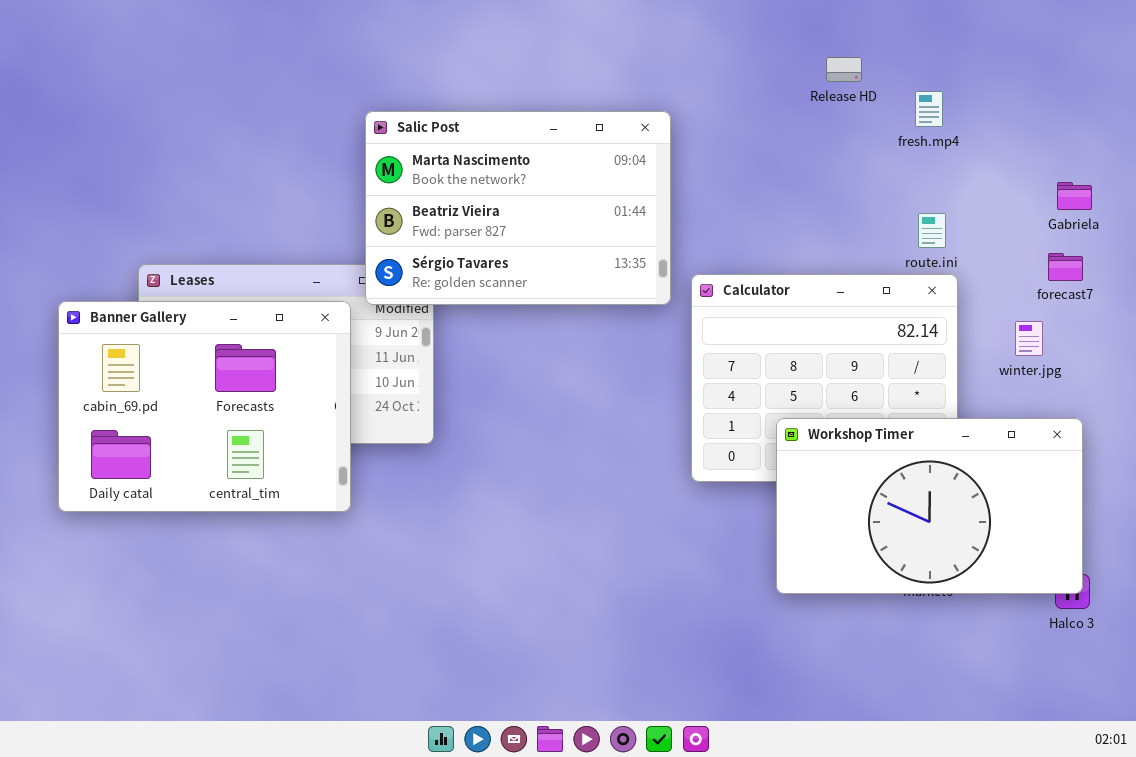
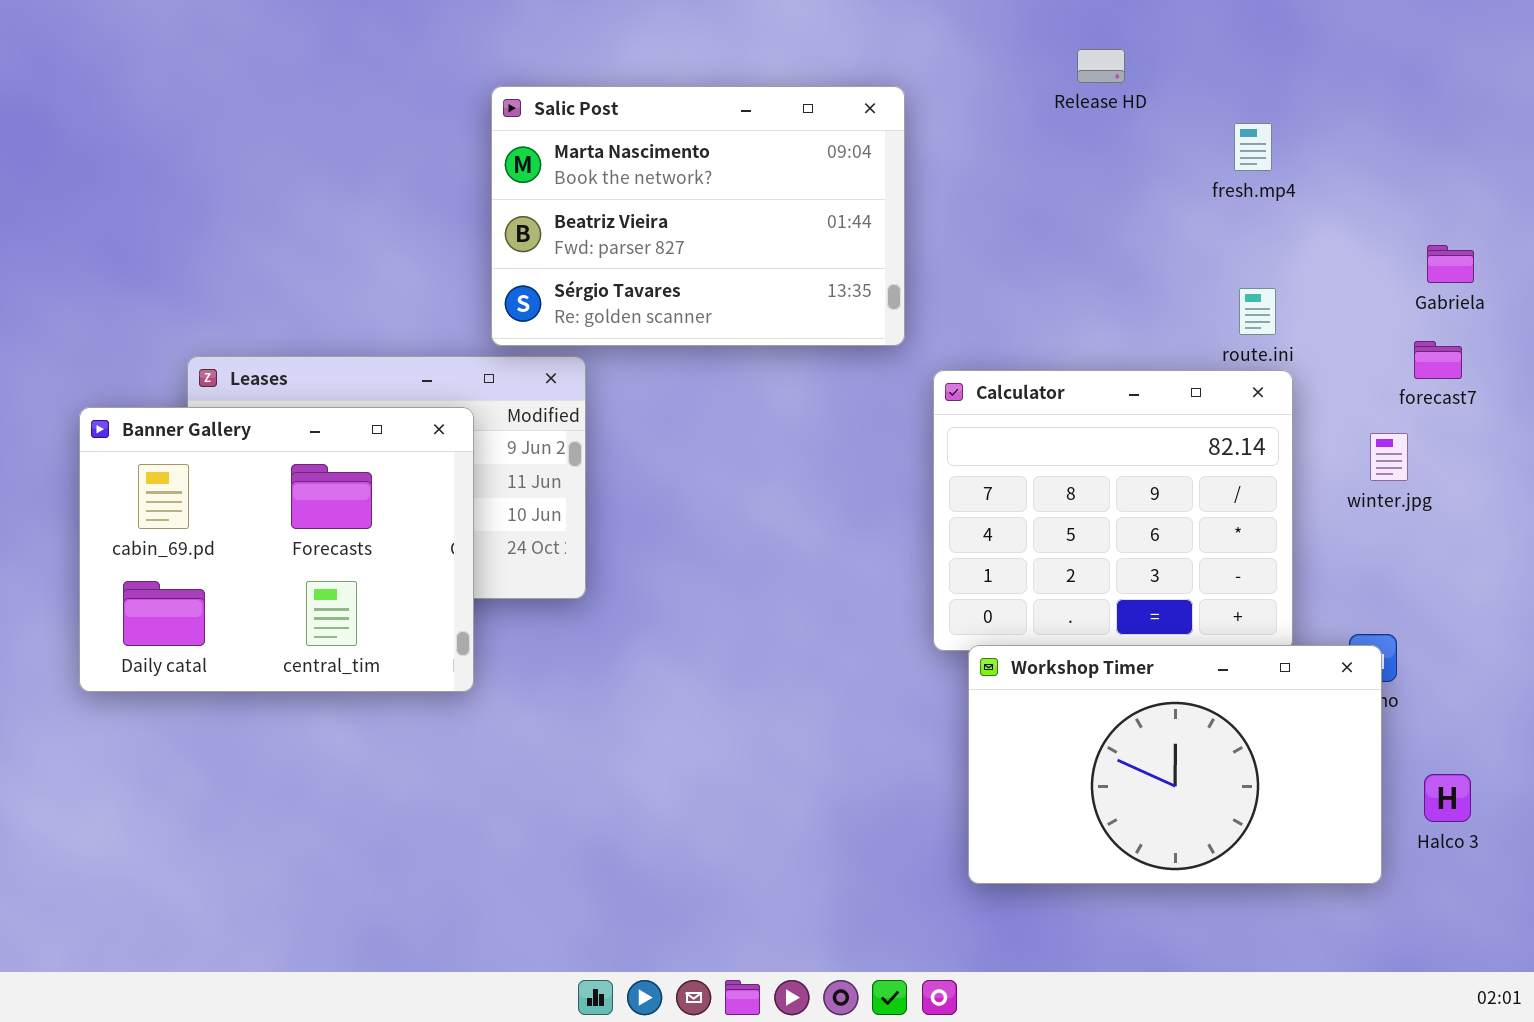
Release HD: [826,57,862,82] -> [1077,49,1125,83], moved
Salic Post: [365,111,671,305] -> [491,86,905,346], moved
Workshop Timer: [776,418,1083,594] -> [968,645,1382,884], moved

